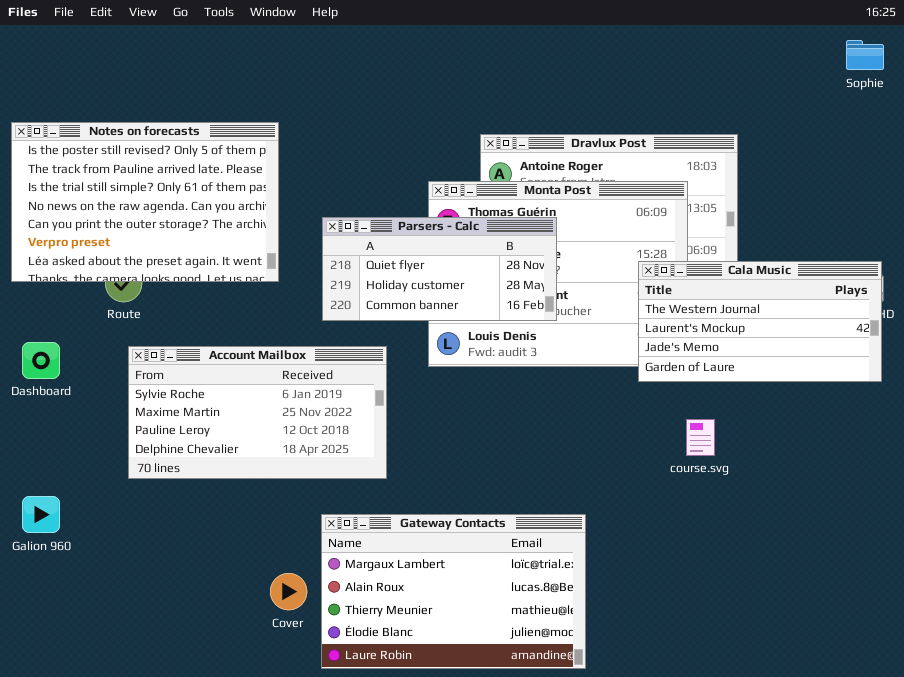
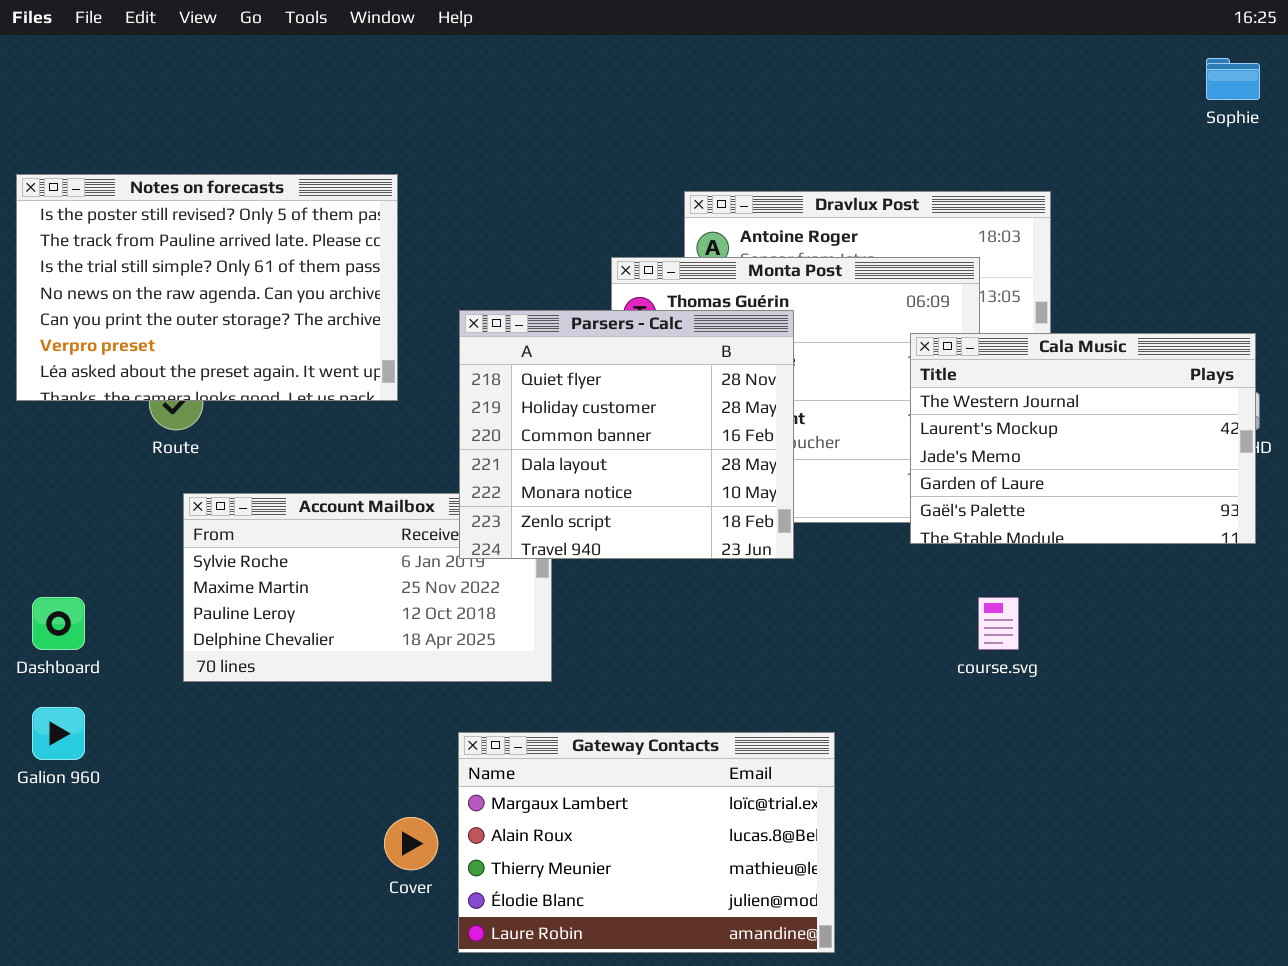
Parsers - Calc: [322,217,557,321] -> [459,310,794,559], resized
Cala Music: [638,261,882,382] -> [910,333,1256,544], resized
Dashboard: [22,342,60,379] -> [32,597,85,650], moved

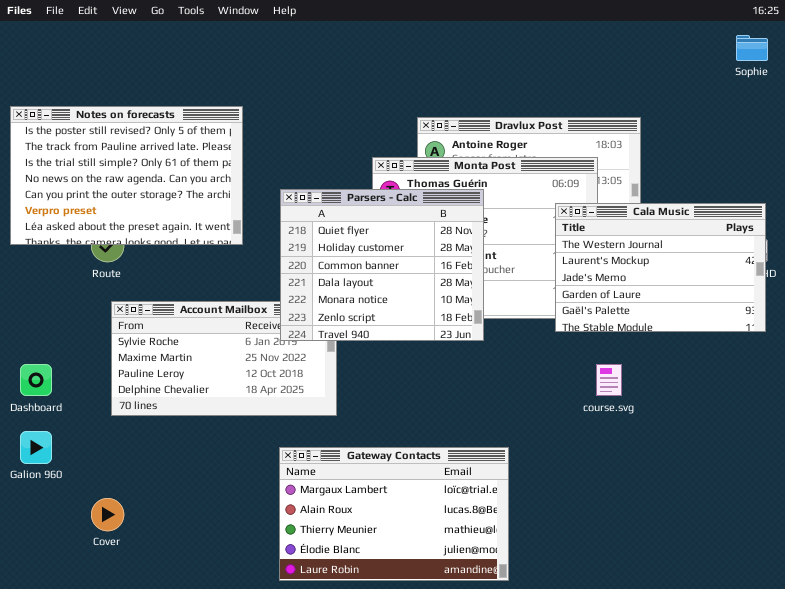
Cover: [384,817,438,870] -> [91,498,124,531], moved

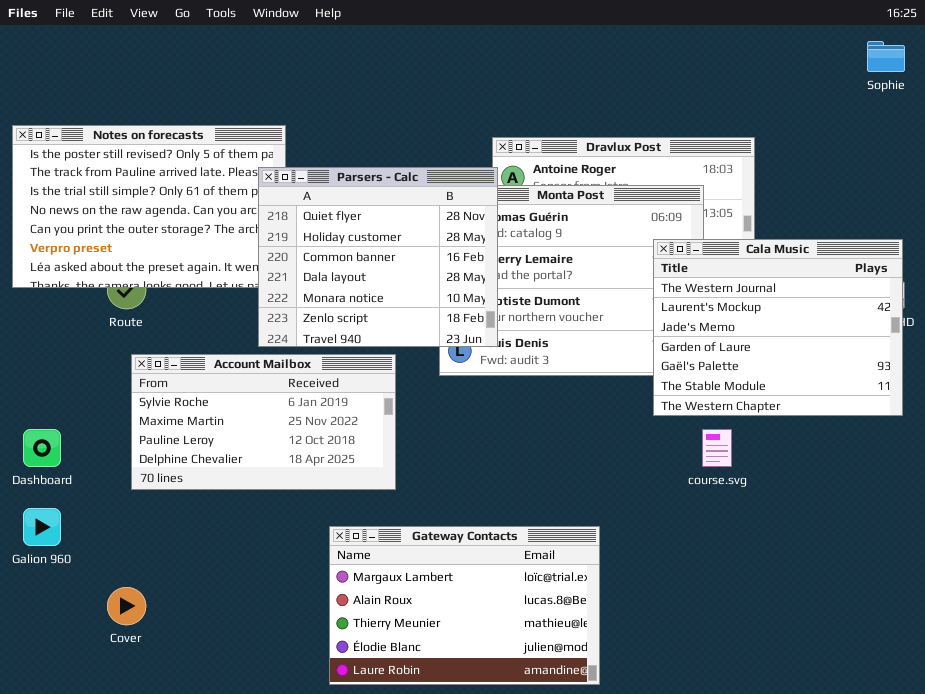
Parsers - Calc: [280,189,484,341] -> [258,167,498,347], moved
Cala Music: [555,203,766,332] -> [653,239,903,416], resized

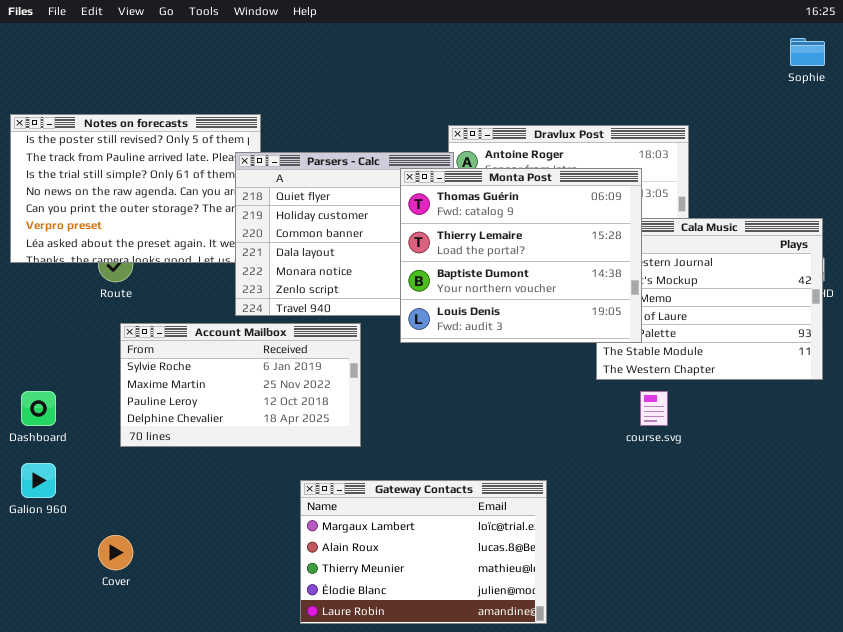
Monta Post: [439,185,704,376] -> [400,168,642,343], raised

